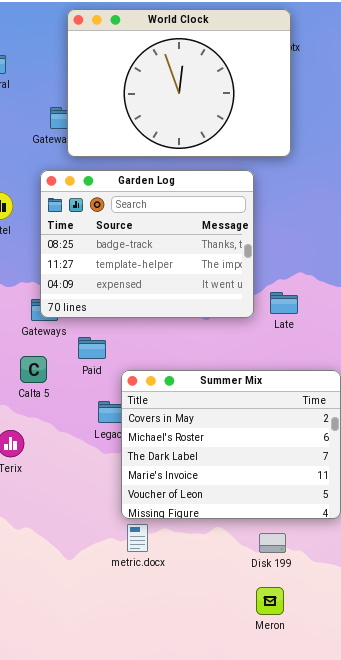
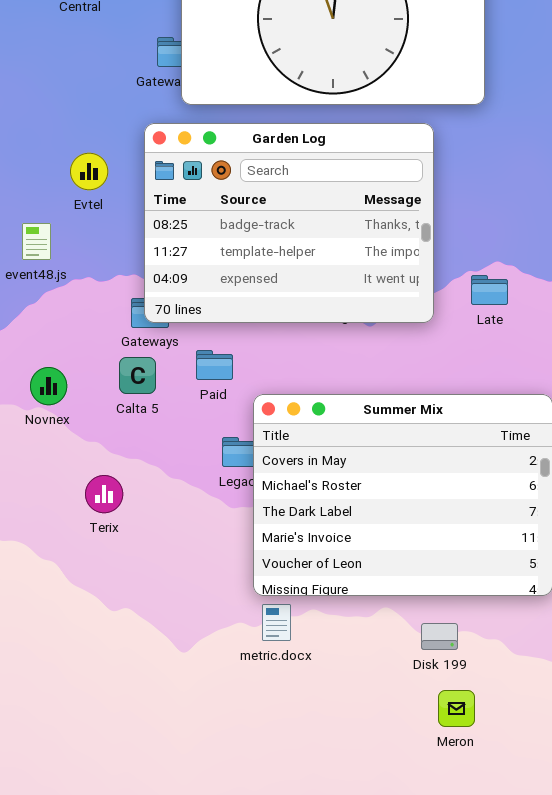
Late: [270,292,298,314] -> [471,275,508,305], moved
Calta 5: [20,356,47,383] -> [119,357,156,394], moved
Disk 199: [259,533,286,553] -> [421,623,458,650], moved

